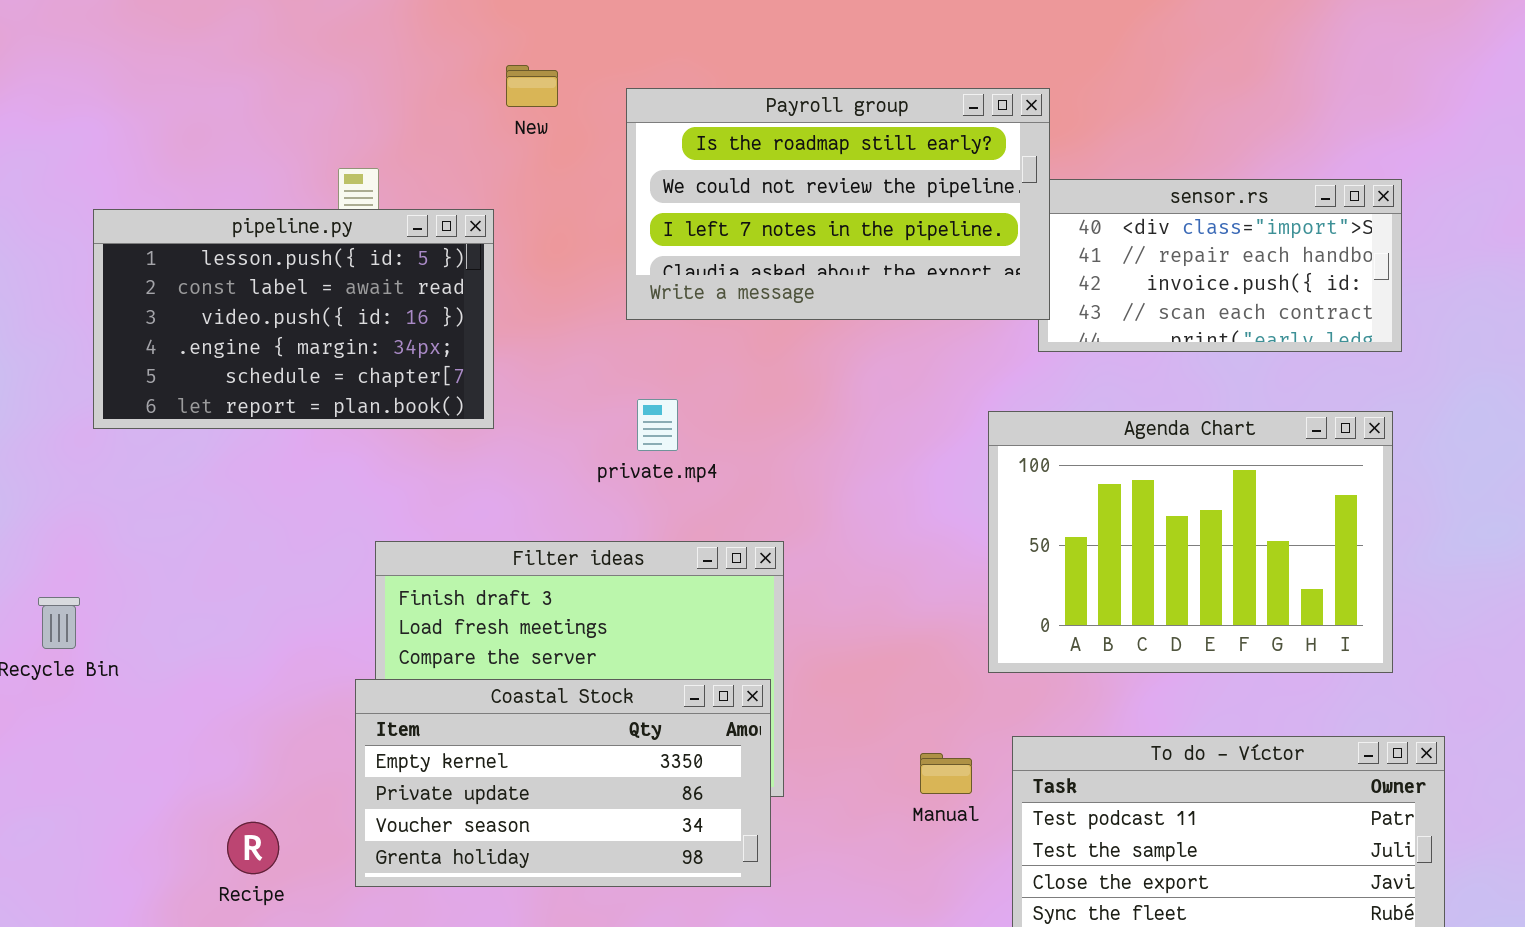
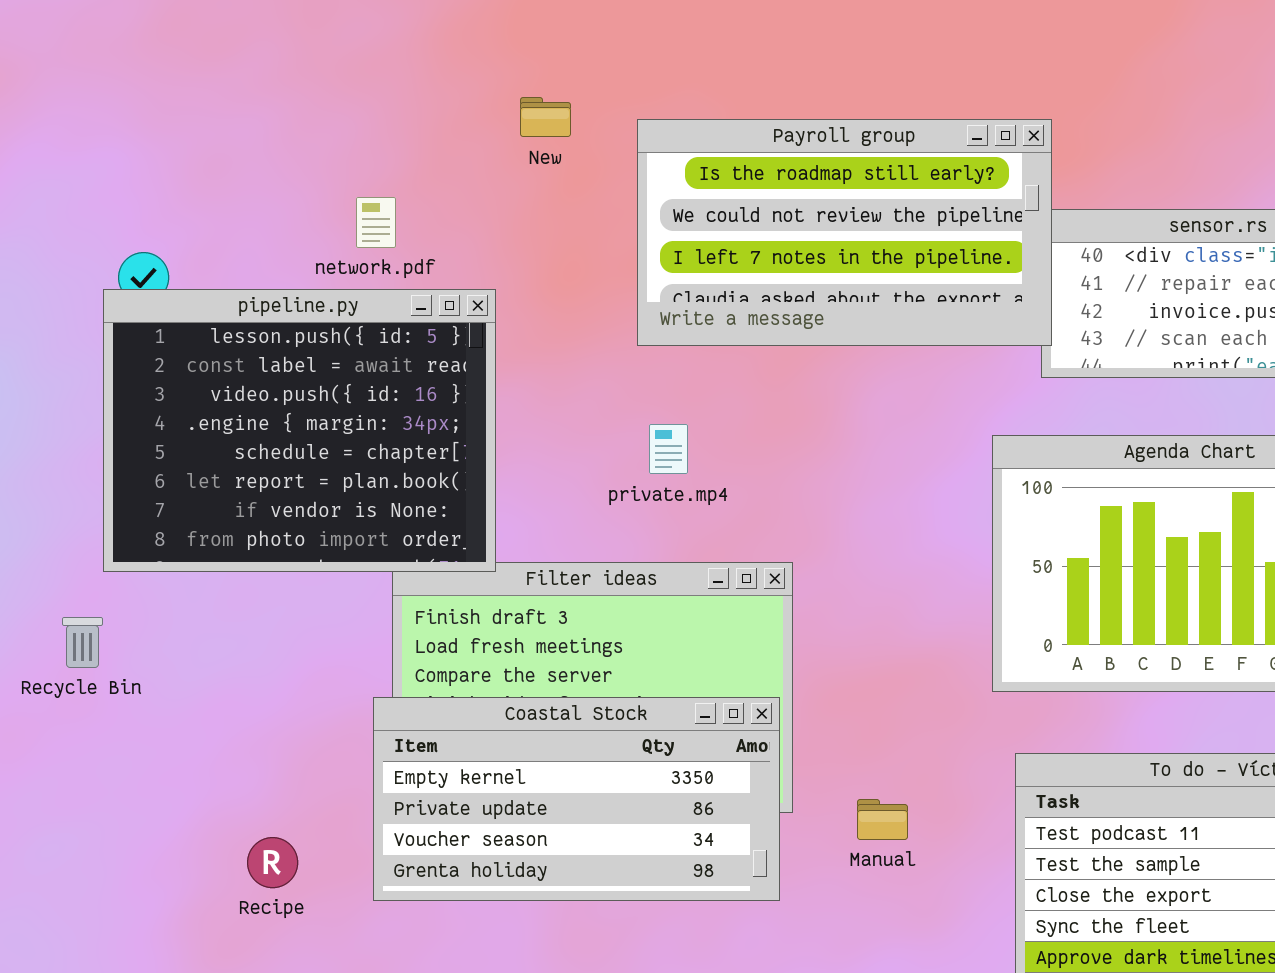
pipeline.py: [93,209,494,429] -> [103,289,496,572], moved, resized
Manual: [920,753,972,794] -> [857,799,908,840], moved

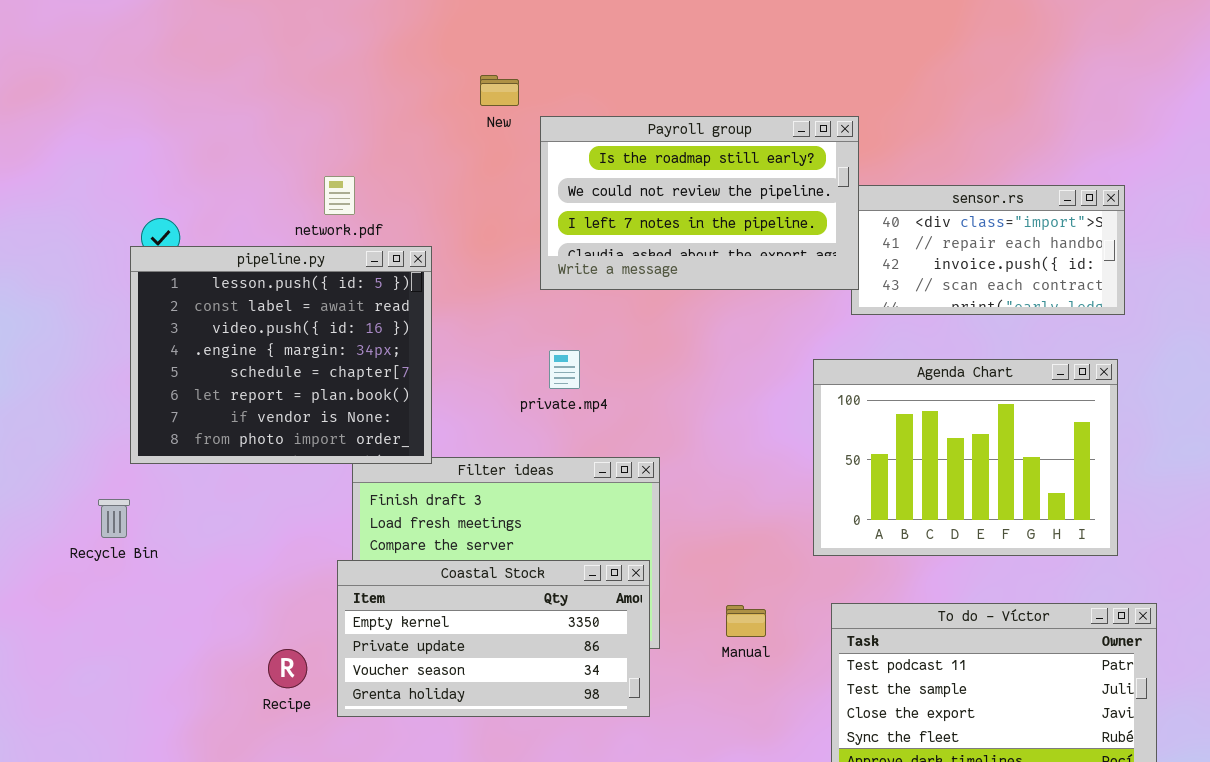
New: [520,97,571,137] -> [480,75,519,106], moved
Manual: [857,799,908,840] -> [726,605,766,637], moved
Recipe: [247,837,298,888] -> [268,649,307,688], moved

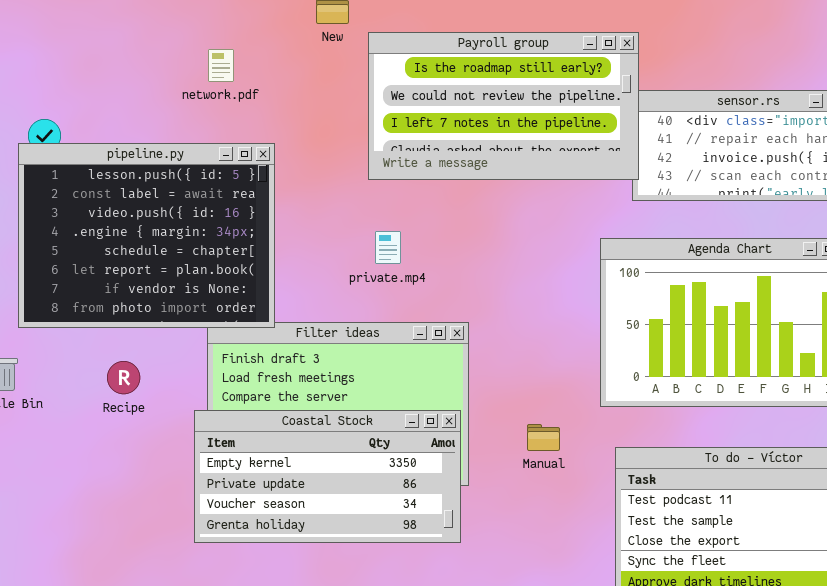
network.pdf: [324,176,355,215] -> [208,49,234,82], moved
Manual: [726,605,766,637] -> [527,424,560,451], moved
Recipe: [268,649,307,688] -> [107,361,140,394], moved

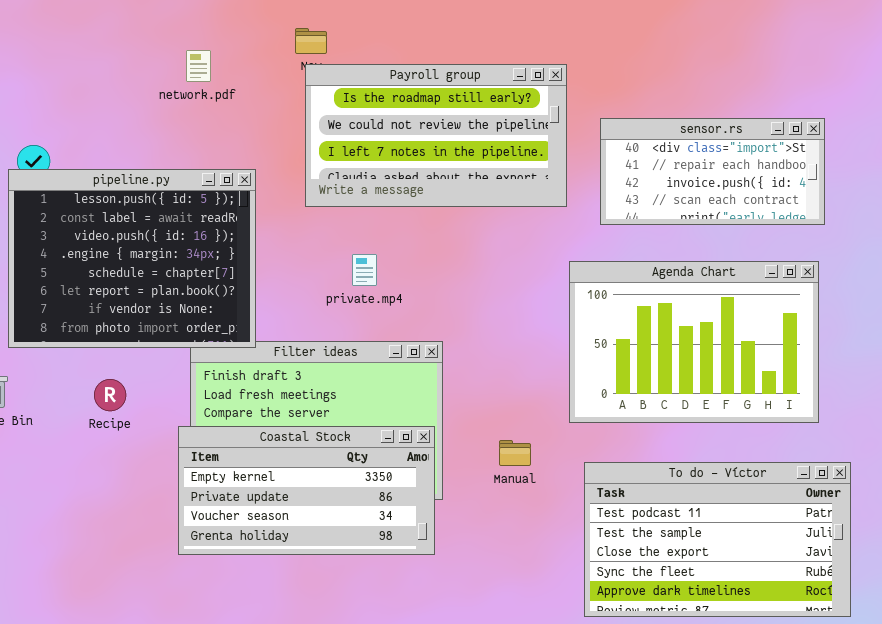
Payroll group: [368,32,639,180] -> [305,64,567,207], moved
network.pdf: [208,49,234,82] -> [186,50,211,82], moved

